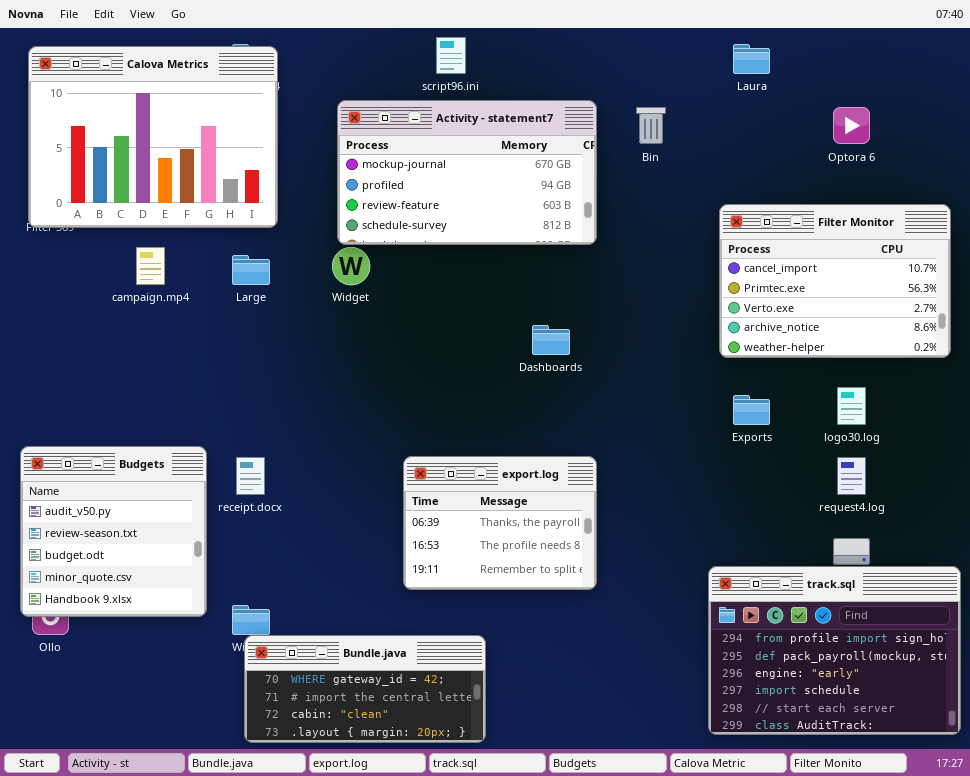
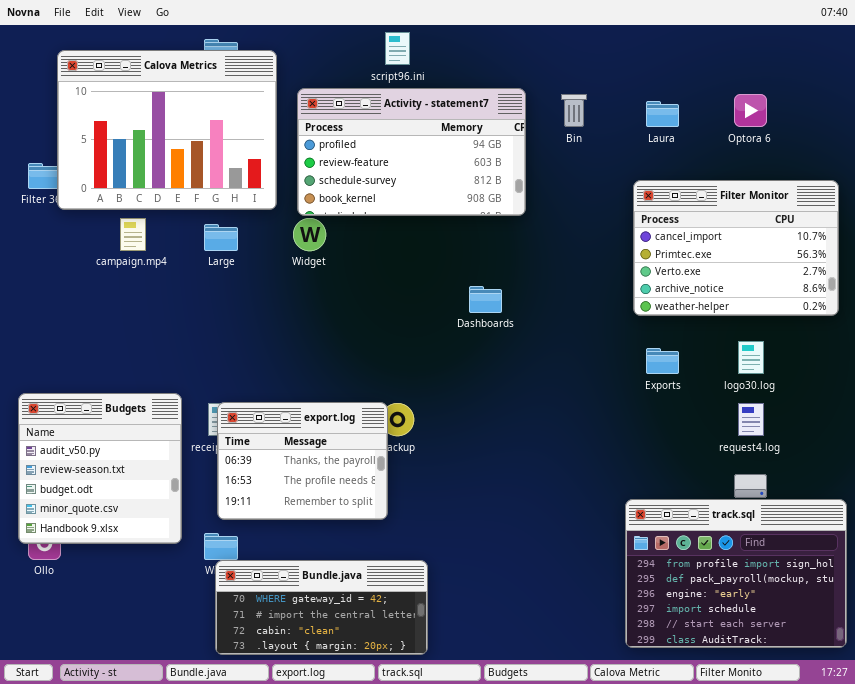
Laura: [733,44,770,74] -> [646,101,679,127], moved
Calova Metrics: [28,46,278,228] -> [57,50,277,210], moved
Activity - statement7: [337,100,597,245] -> [297,88,526,216], scrolled down 1 row
export.log: [403,456,597,590] -> [217,402,388,520], moved

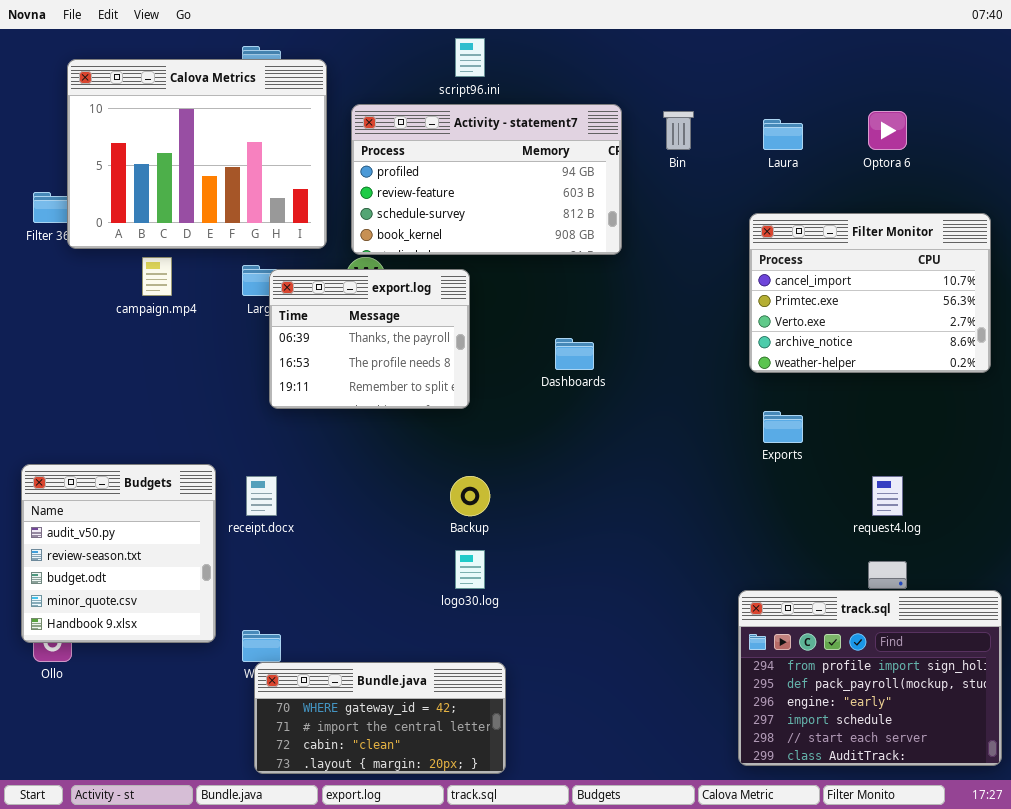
logo30.log: [738,341,764,374] -> [455,550,485,589], moved
export.log: [217,402,388,520] -> [269,269,470,409], moved

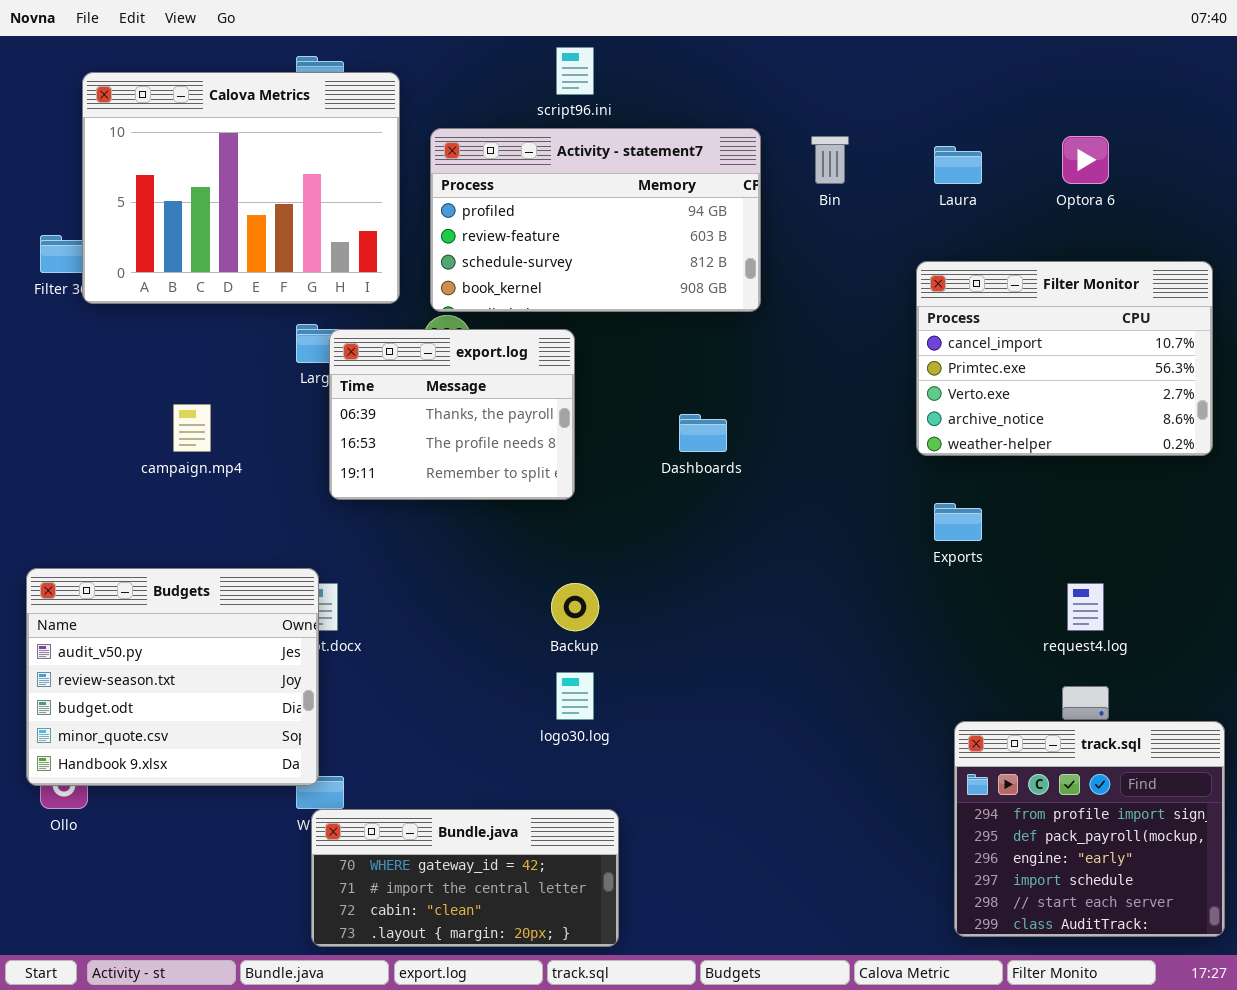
campaign.mp4: [142,257,172,296] -> [173,404,211,452], moved
Budgets: [21,464,216,643] -> [26,568,319,786], resized
track.sql: [738,590,1002,766] -> [954,721,1225,937], resized

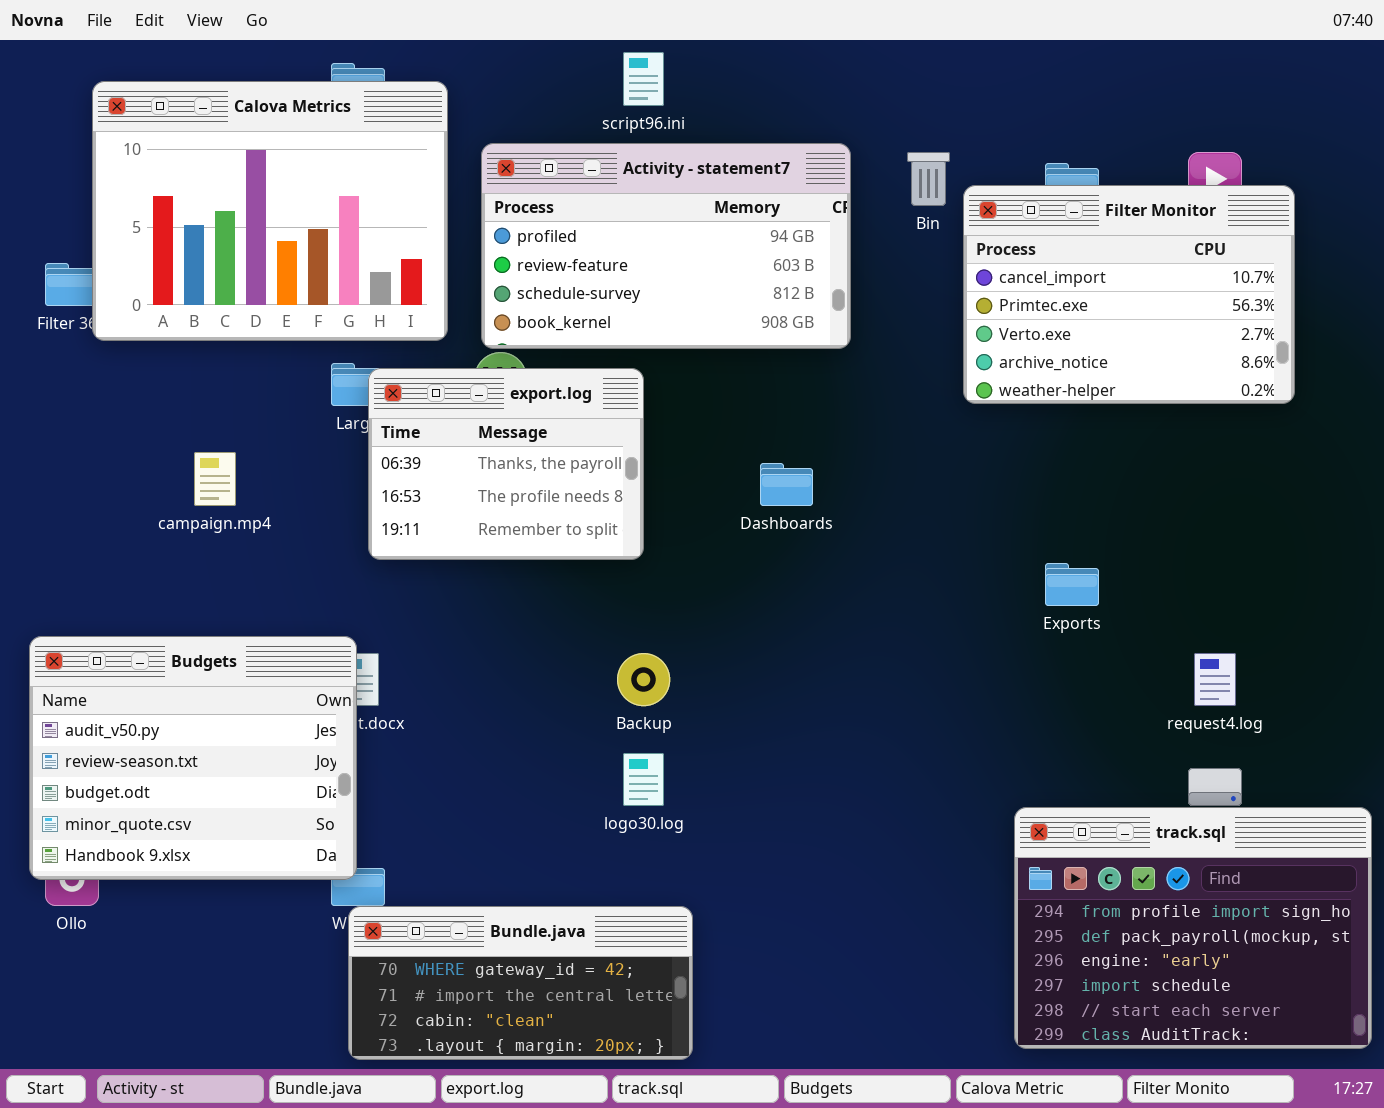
Filter Monitor: [916,261,1213,456] -> [963,185,1295,404], moved
track.sql: [954,721,1225,937] -> [1014,807,1372,1049], resized

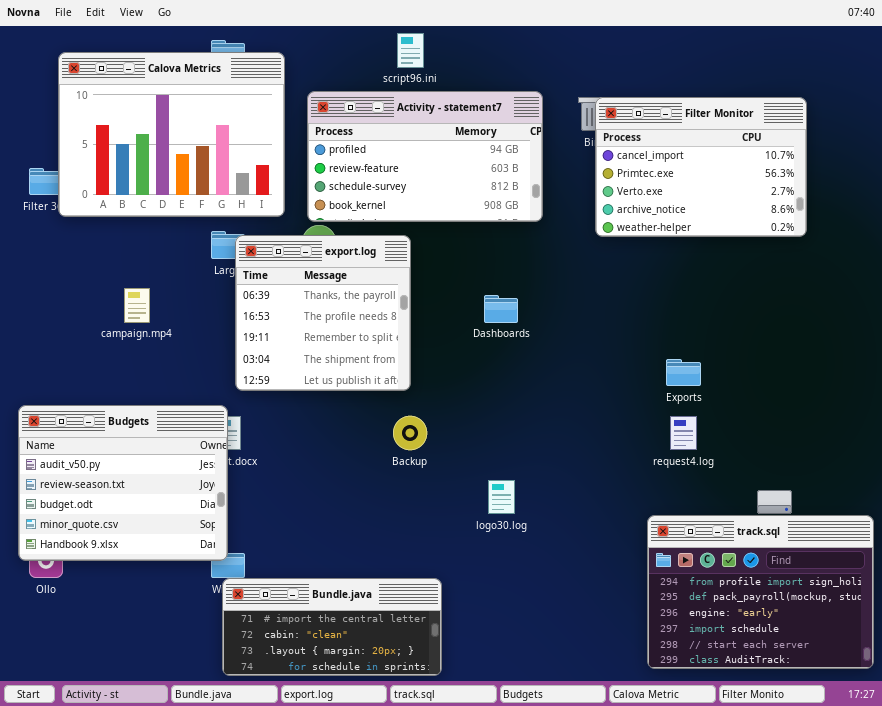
Filter Monitor: [963,185,1295,404] -> [595,97,807,237], moved
export.log: [368,368,644,560] -> [235,235,411,391], resized
request4.log: [1194,653,1236,706] -> [670,416,697,450], moved
logo30.log: [623,753,664,806] -> [488,480,515,514], moved
Bundle.java: [348,906,693,1060] -> [222,578,442,676], scrolled down 1 row

